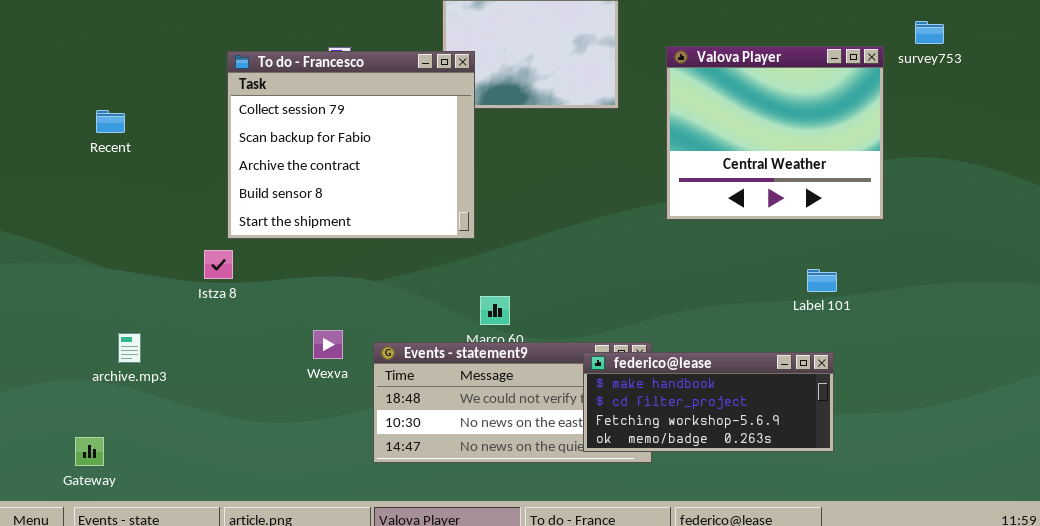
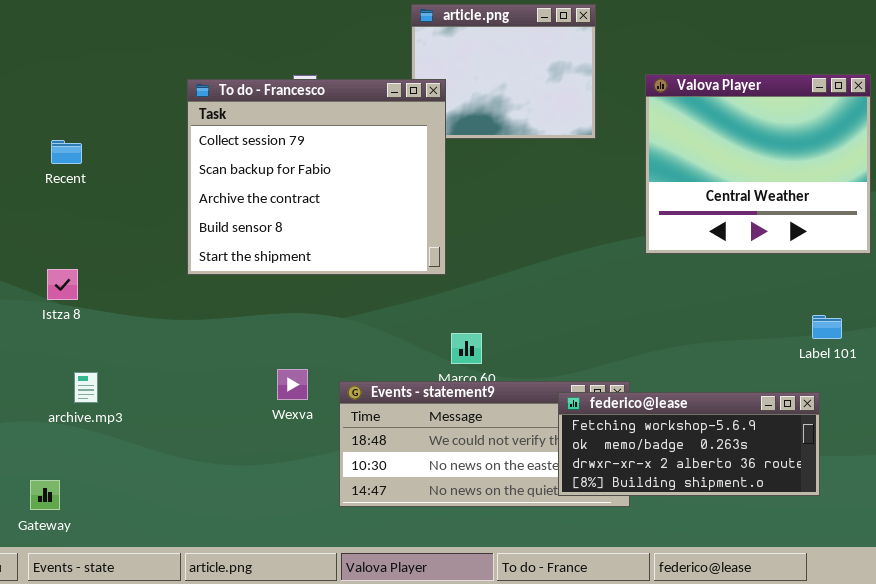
Istza 8: [204,250,233,279] -> [47,269,78,300], moved
Label 101: [807,269,837,292] -> [812,315,842,339], moved
federico@lease: [583,352,834,452] -> [558,392,820,496], scrolled down 2 rows

